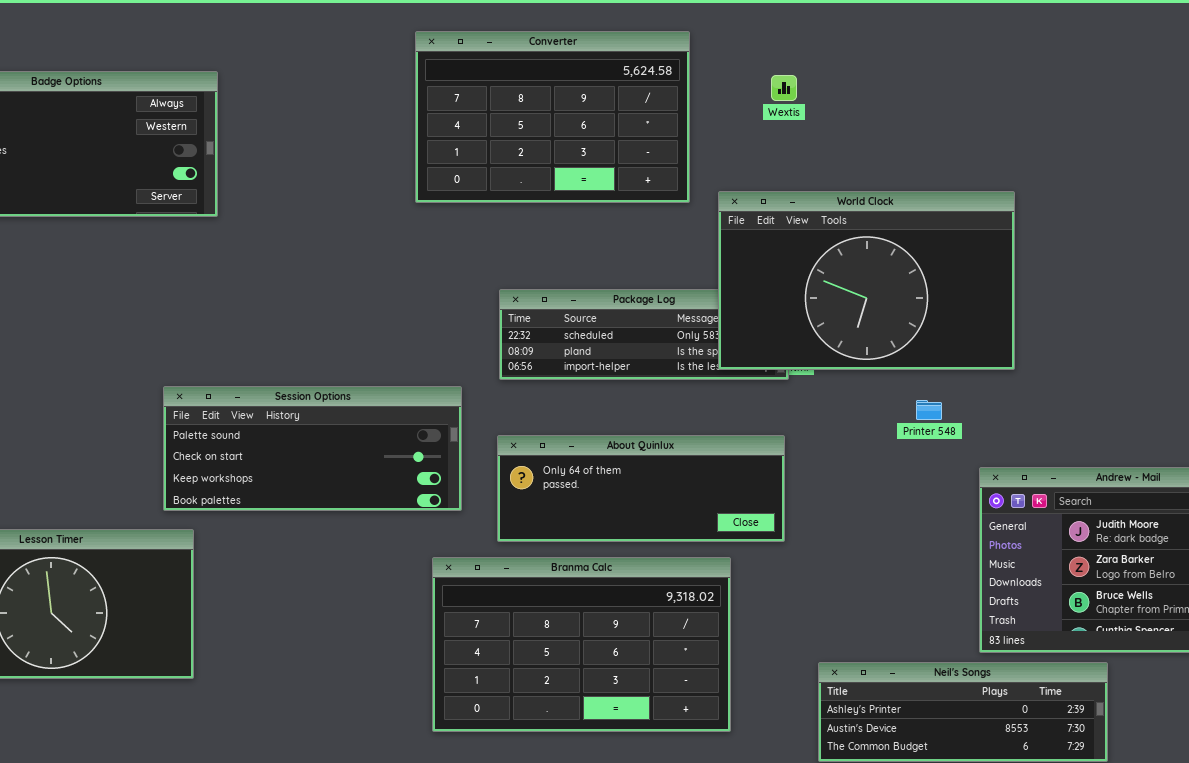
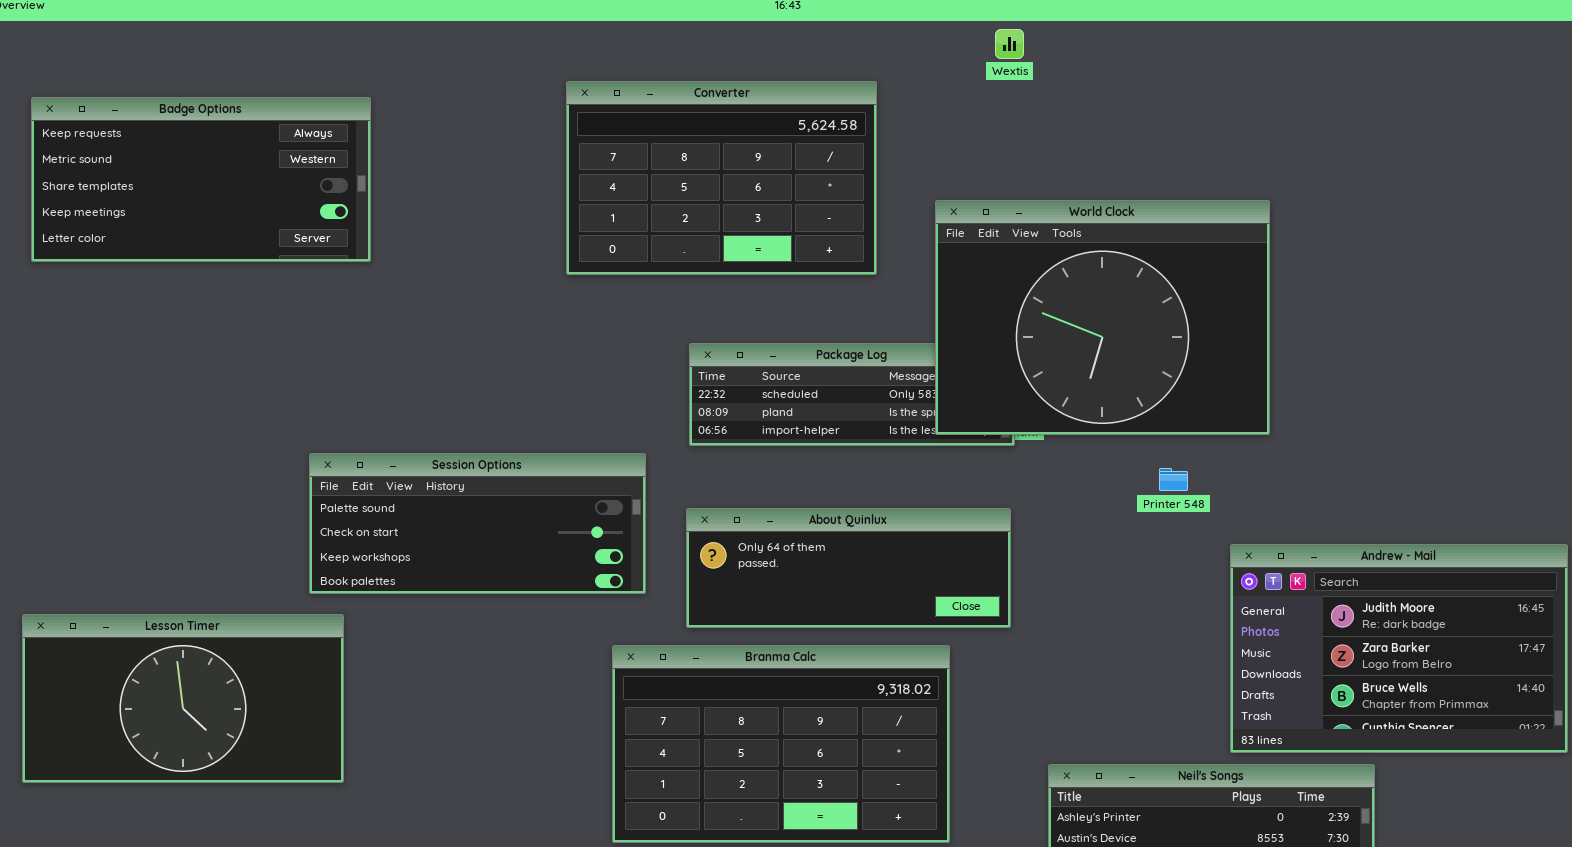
Converter: [415,31,690,203] -> [566,81,877,275], moved
Wextis: [771,75,797,101] -> [995,29,1024,59], moved
World Clock: [718,191,1015,370] -> [935,200,1270,435], resized

